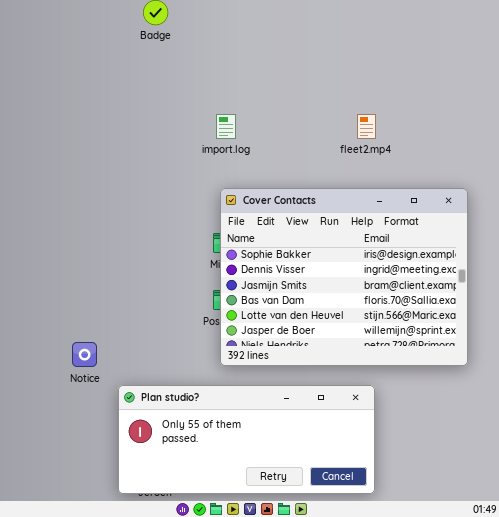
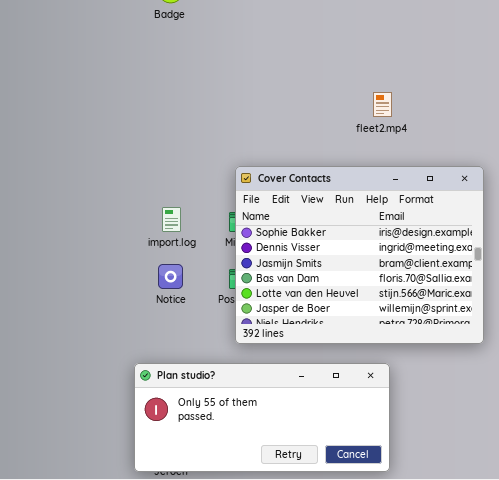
import.log: [216,114,236,139] -> [162,207,181,232], moved
Notice: [72,342,97,367] -> [158,264,183,289], moved

